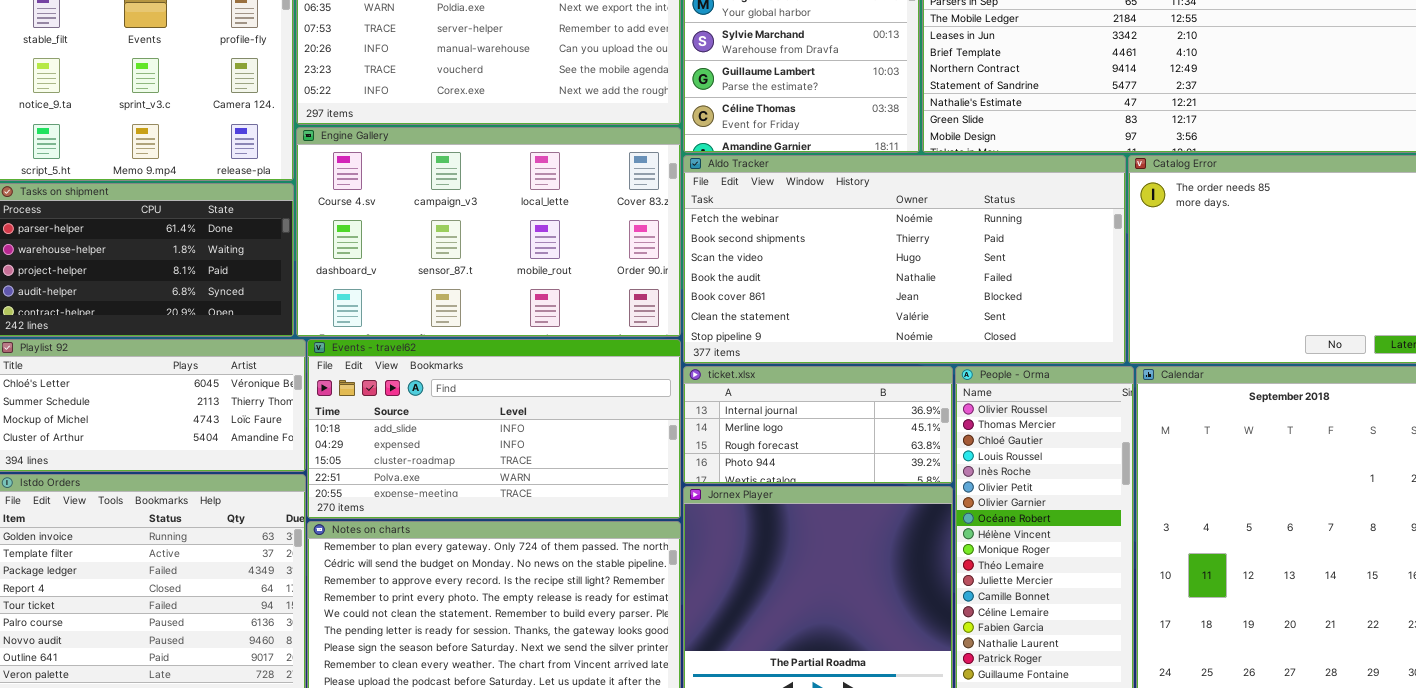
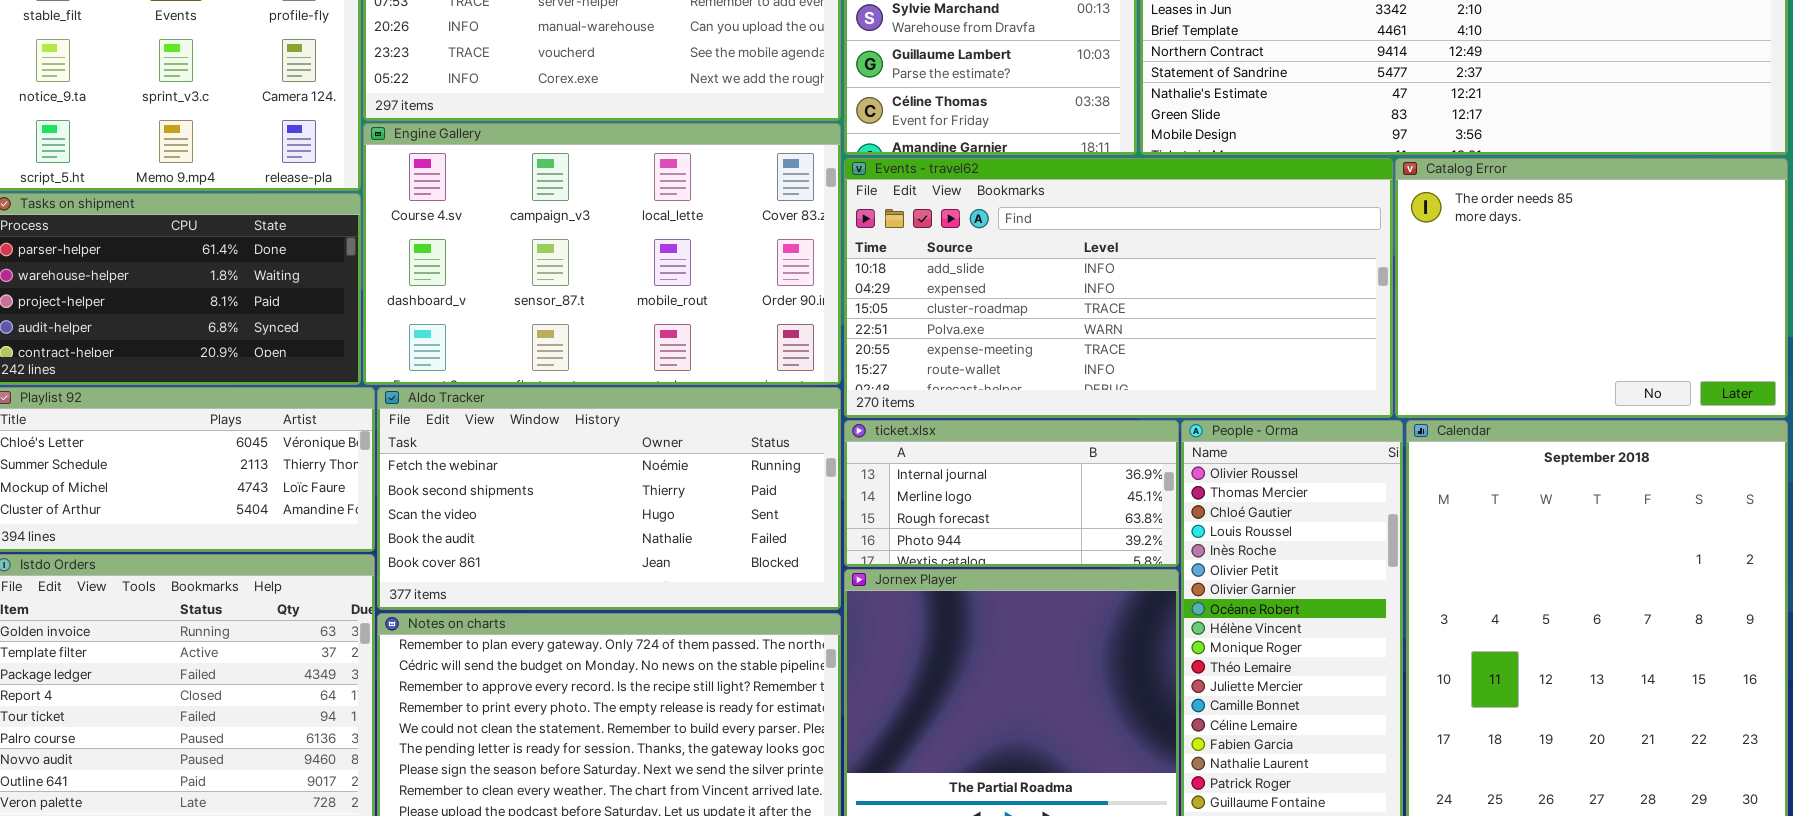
Aldo Tracker: [683,155,1126,364] -> [377,387,841,610], moved, resized
Events - travel62: [307,339,681,519] -> [844,158,1393,418], moved, resized

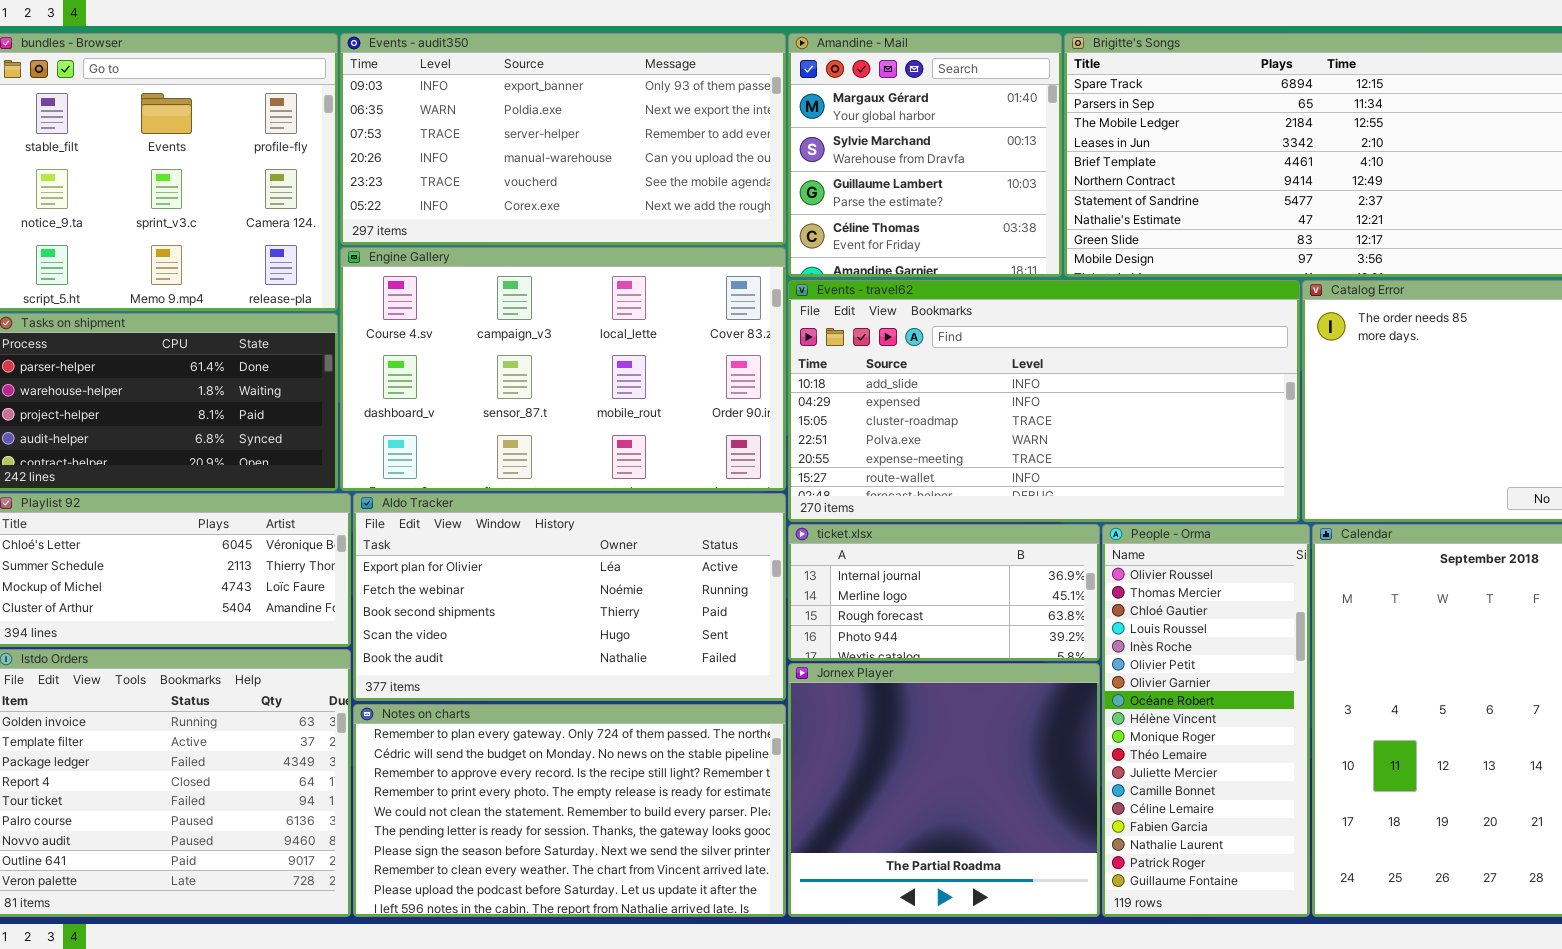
Aldo Tracker: [377,387,841,610] -> [353,493,786,701], scrolled up 1 row

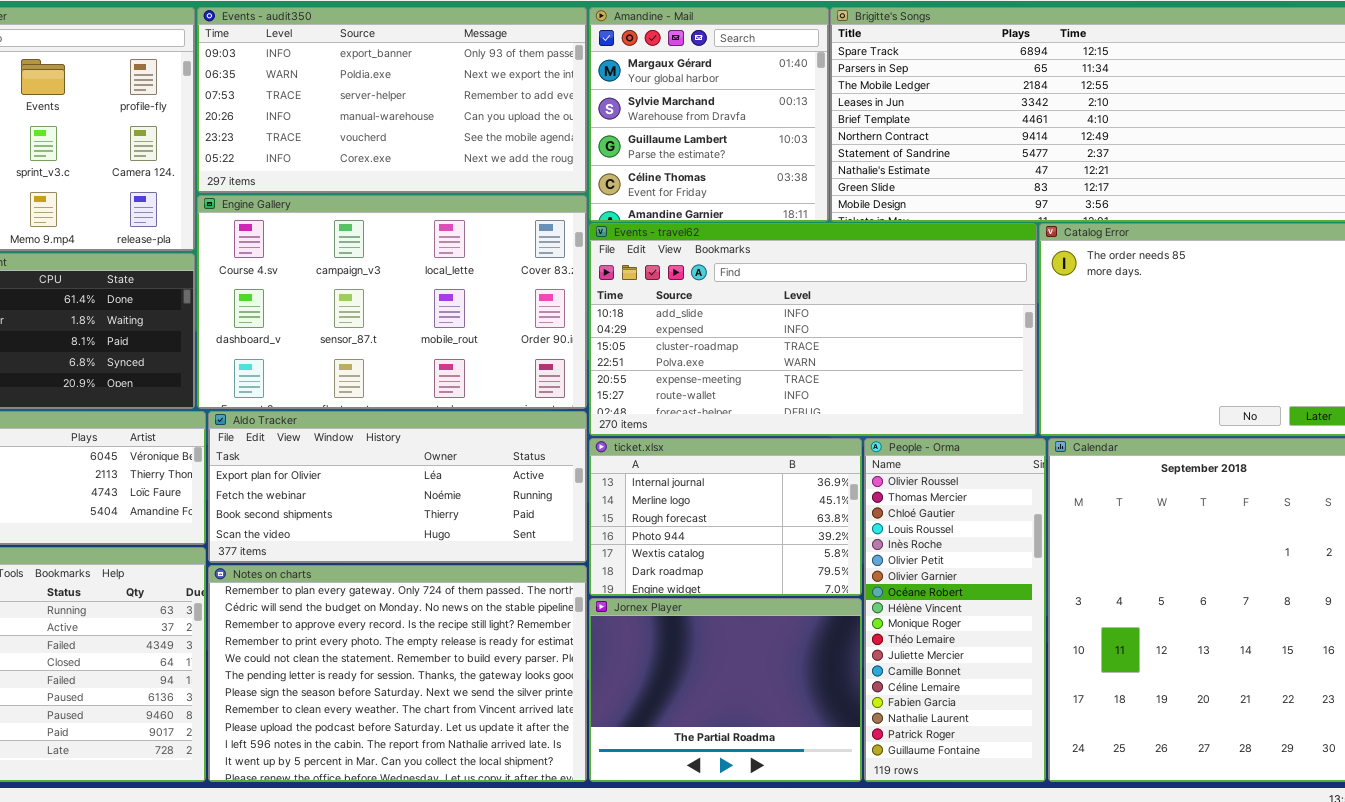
Aldo Tracker: [353,493,786,701] -> [208,411,587,563], resized
ticket.xlsx: [788,524,1100,661] -> [589,438,862,596], resized
Jornex Player: [788,663,1100,917] -> [589,598,862,782], resized
Notes on charts: [353,704,786,917] -> [208,565,587,782], resized

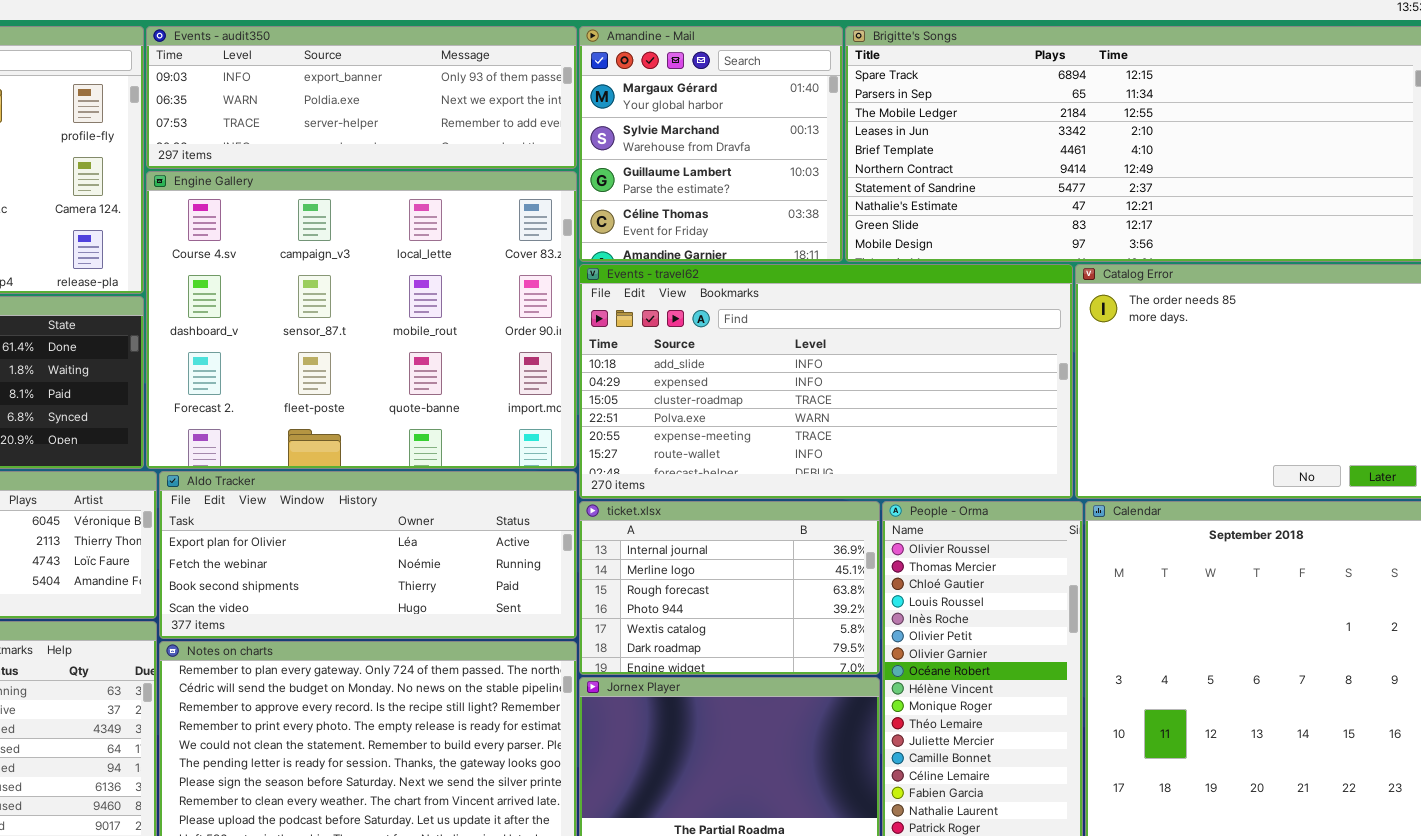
Events - audit350: [197,7,587,193] -> [146,26,577,169], resized
Engine Gallery: [197,195,587,409] -> [146,171,577,469], resized

